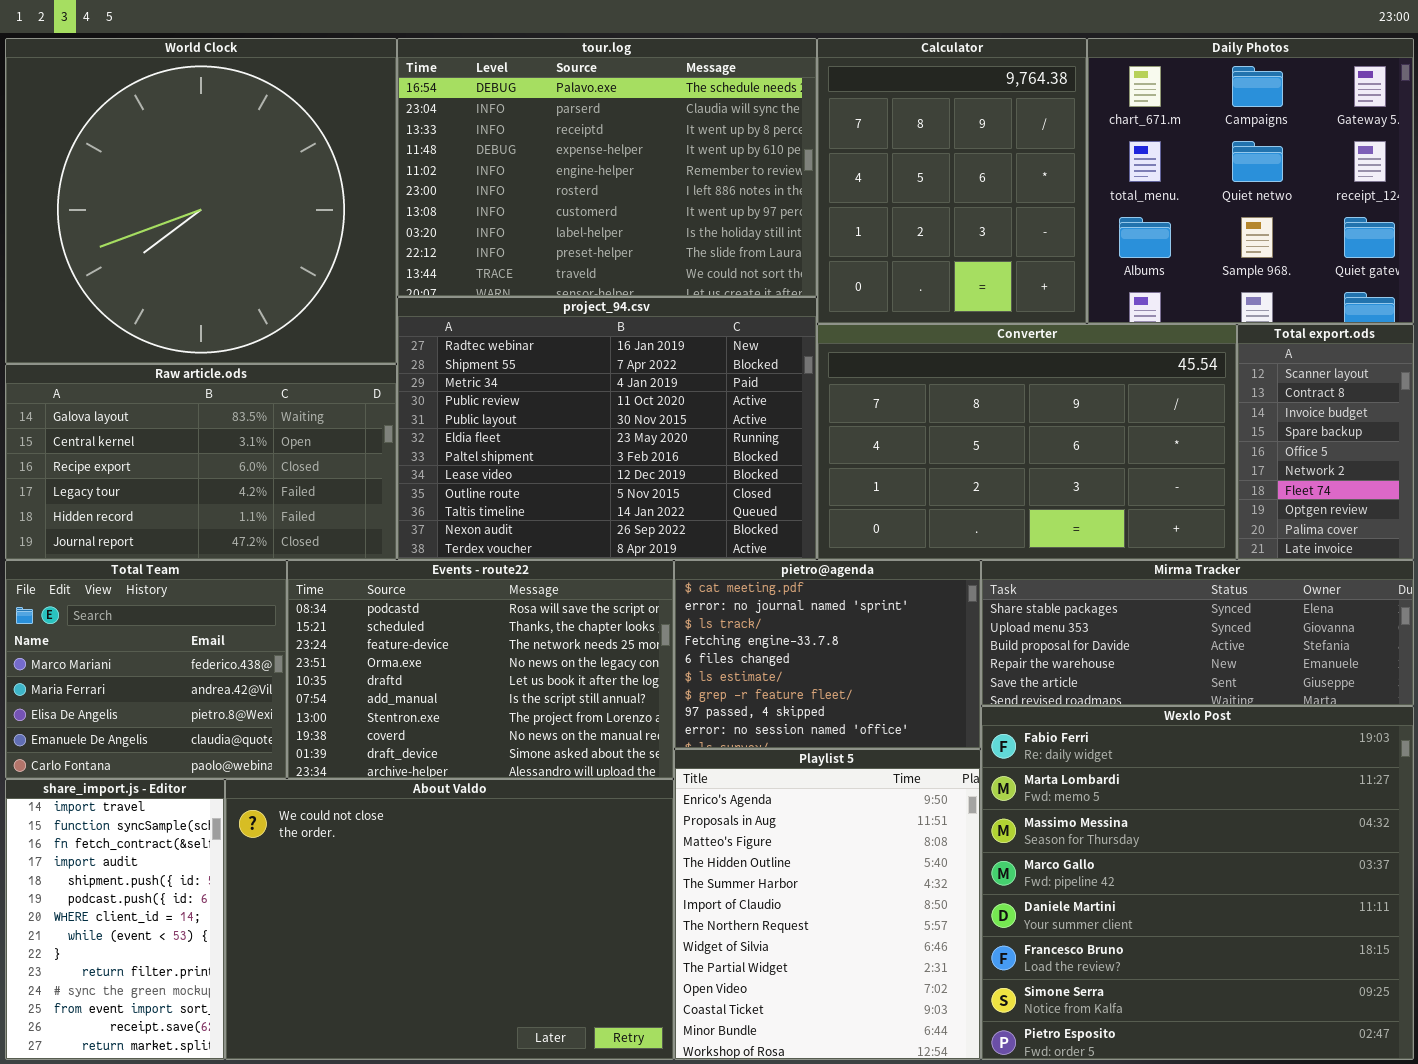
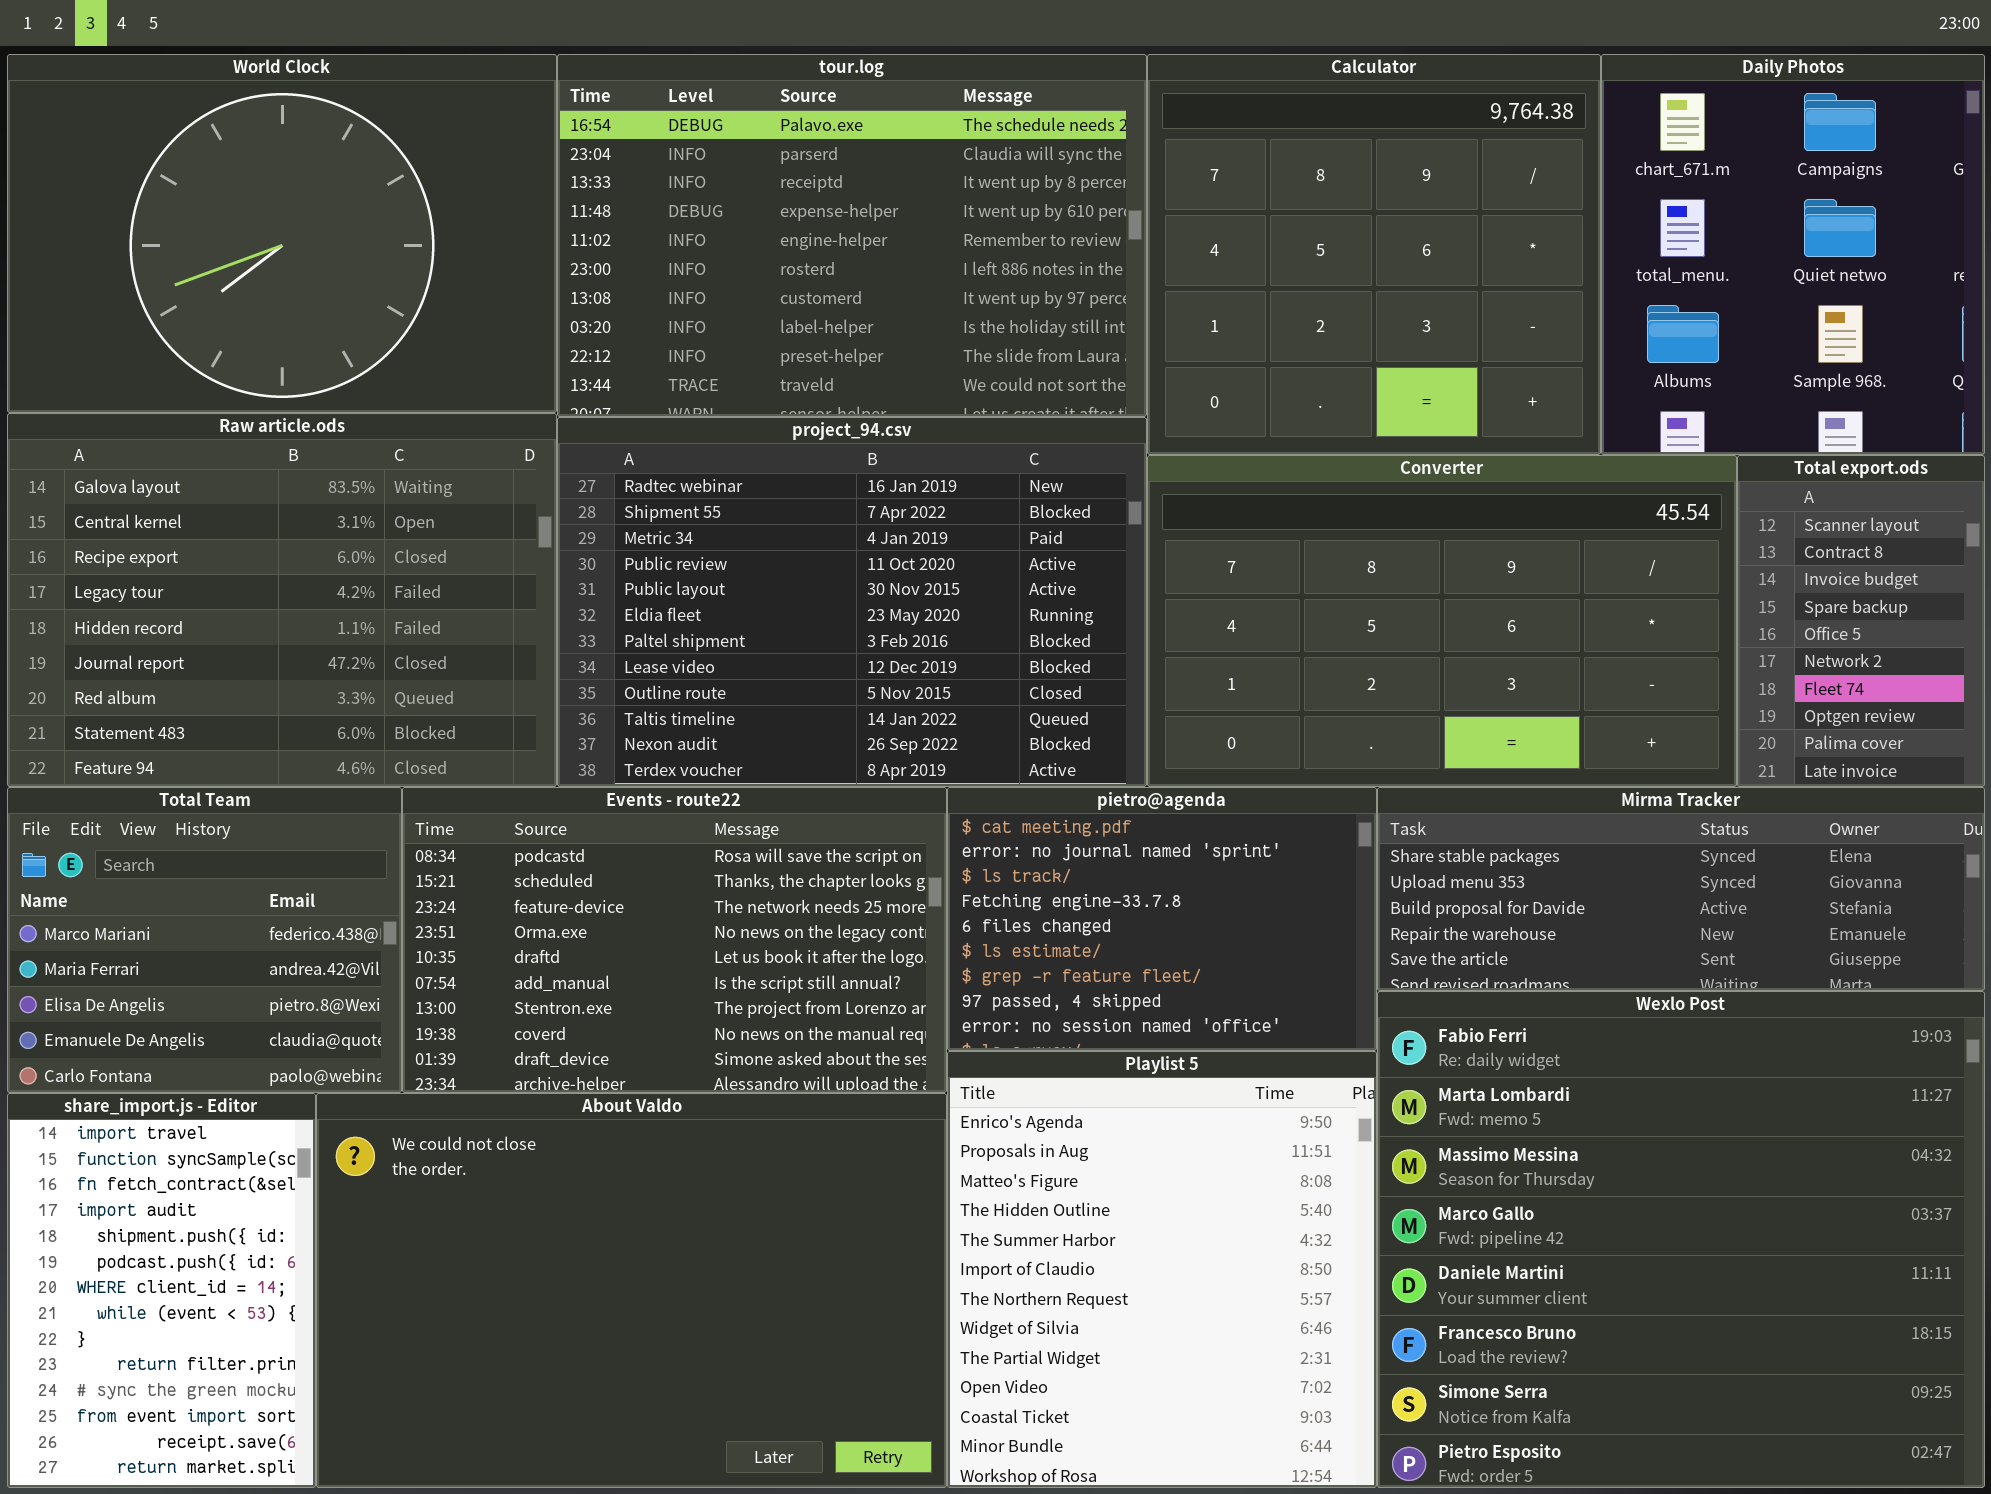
World Clock: [5,38,397,364] -> [7,54,557,413], resized
Calculator: [817,38,1087,324] -> [1147,54,1601,455], resized
Daily Photos: [1087,38,1414,324] -> [1601,54,1985,455], resized
Raw article.ods: [5,364,397,560] -> [7,413,557,787], resized

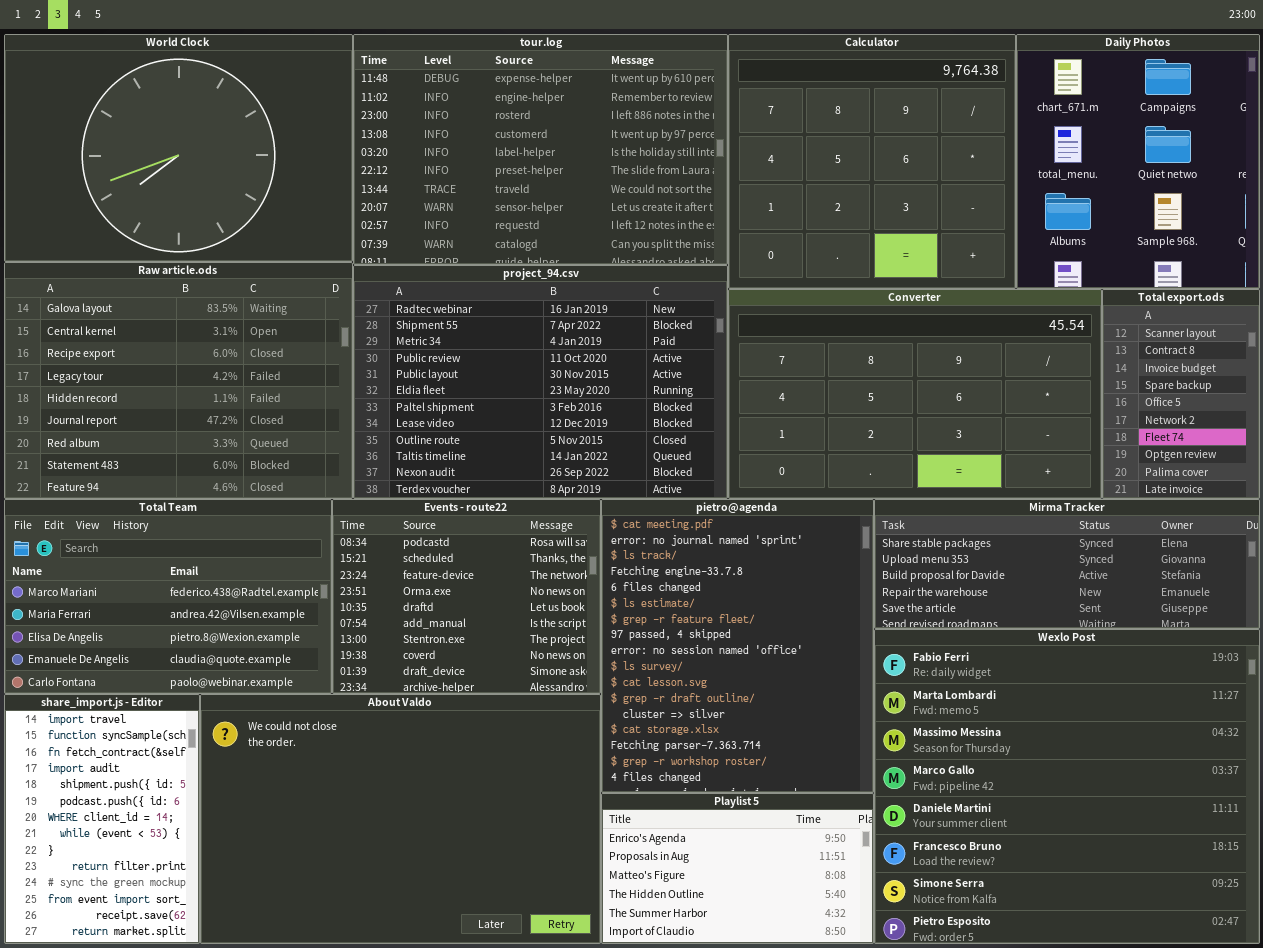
tour.log: [557,54,1147,417] -> [353,34,728,265], scrolled down 3 rows
Total Team: [7,787,402,1093] -> [4,499,332,694], resized
Events - route22: [402,787,947,1093] -> [332,499,601,694], resized
pietro@agenda: [947,787,1377,1051] -> [601,499,874,793], resized
Playlist 5: [947,1051,1377,1488] -> [601,793,874,944], resized

